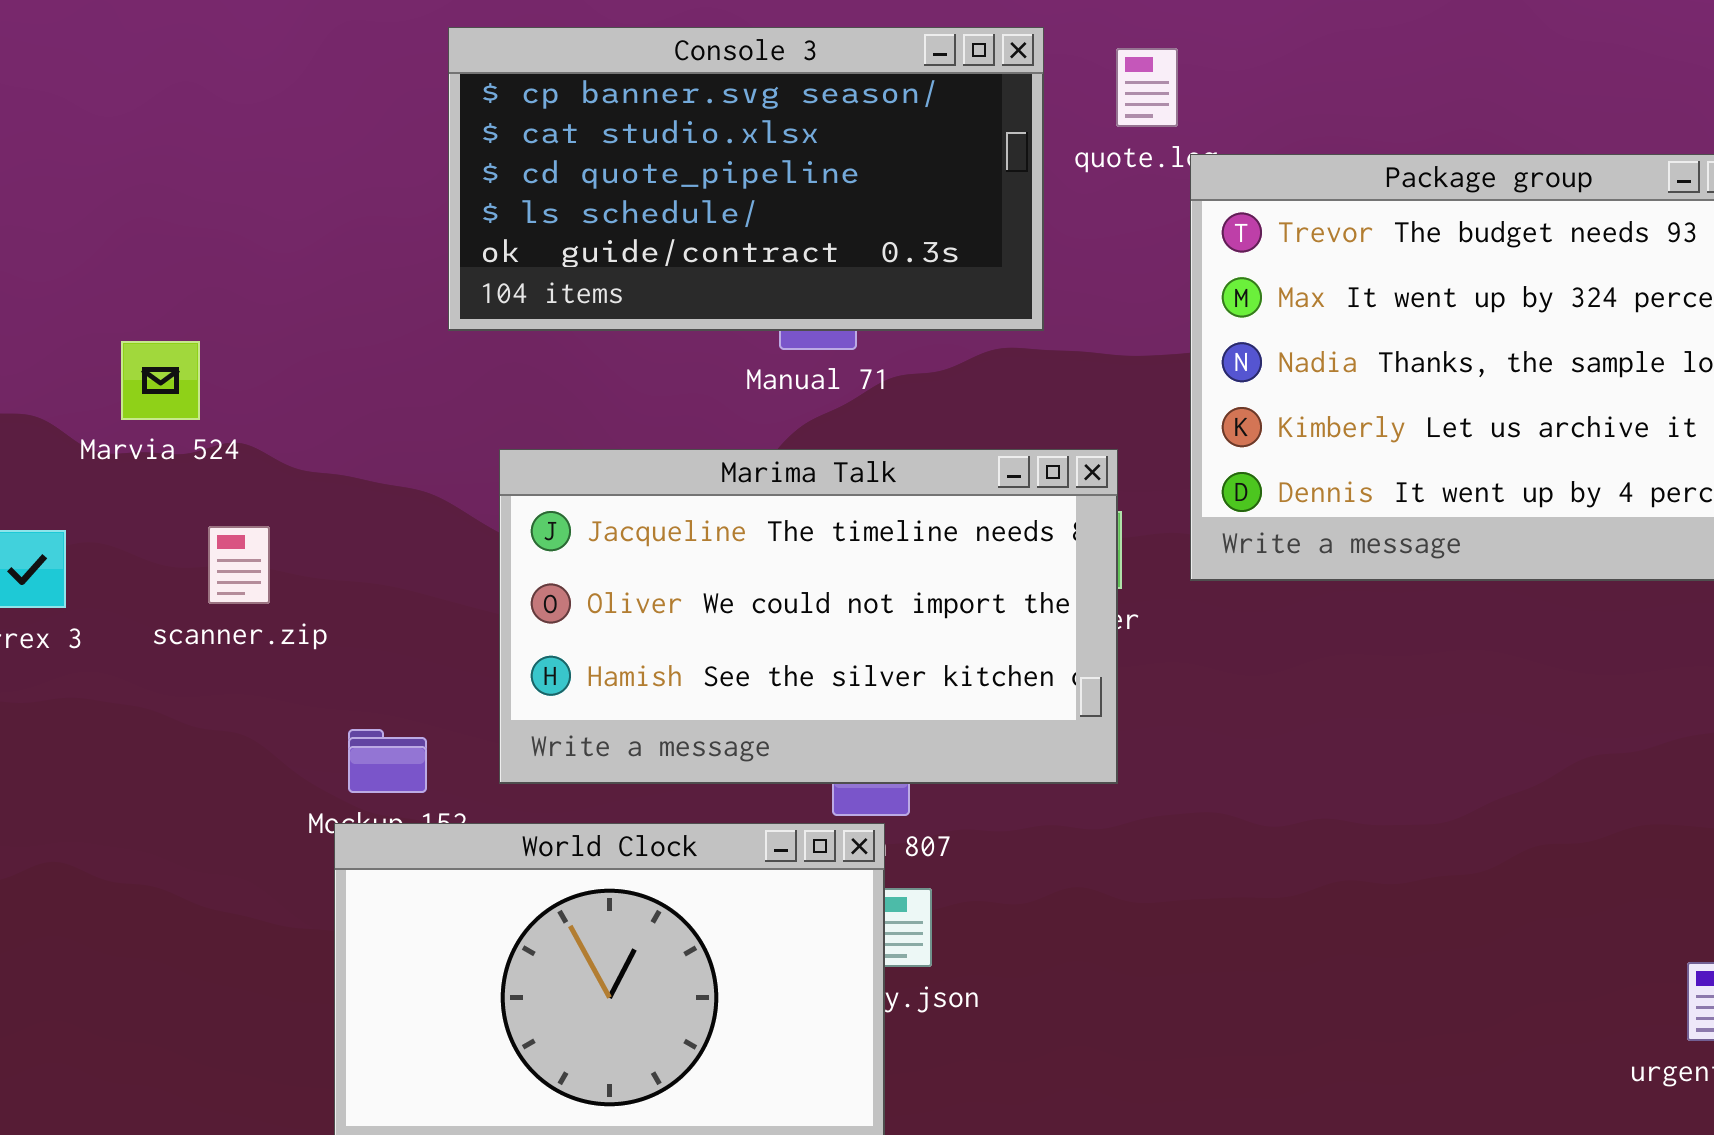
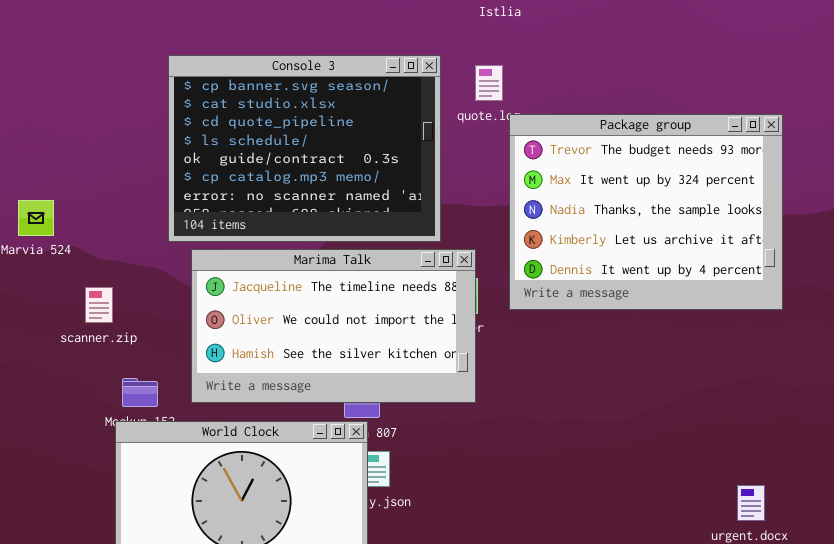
Console 3: [448,27,1044,331] -> [168,55,441,242], resized
scanner.zip: [208,526,270,604] -> [85,287,113,323], moved

